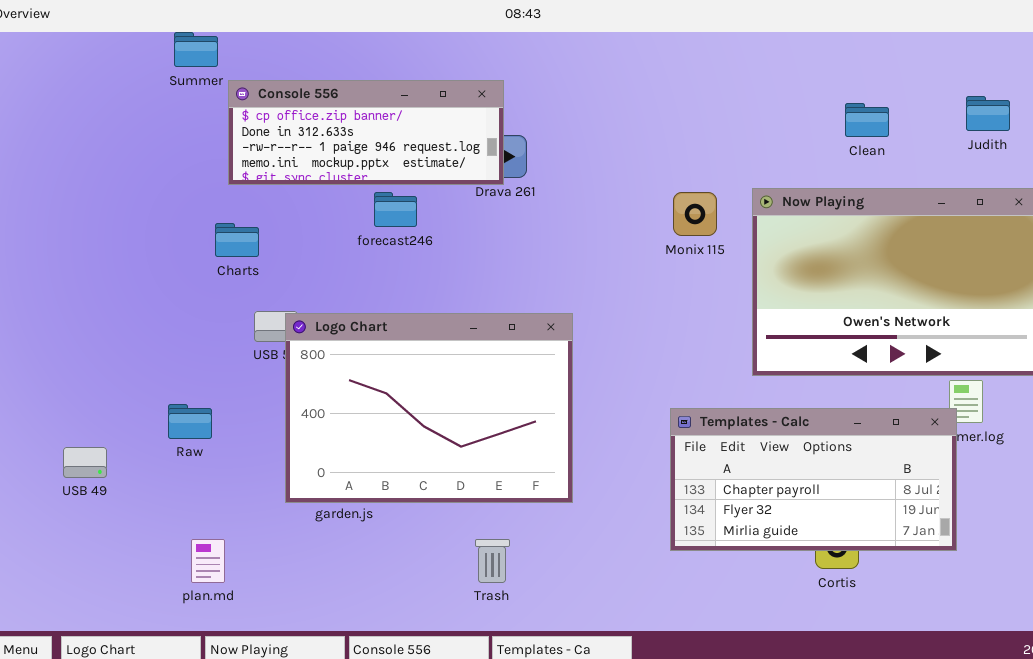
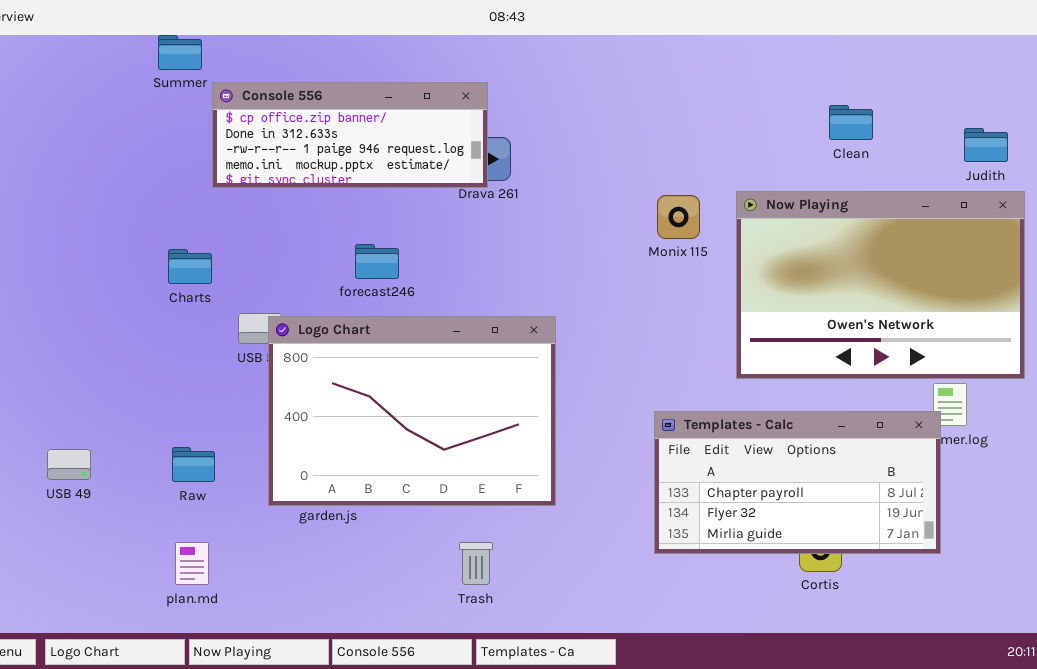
Judith: [966,96,1010,131] -> [964,128,1008,162], moved
forecast246: [374,192,417,227] -> [355,244,399,279], moved
Charts: [215,223,259,257] -> [168,249,212,284], moved
Raw: [168,404,212,439] -> [172,447,215,482], moved

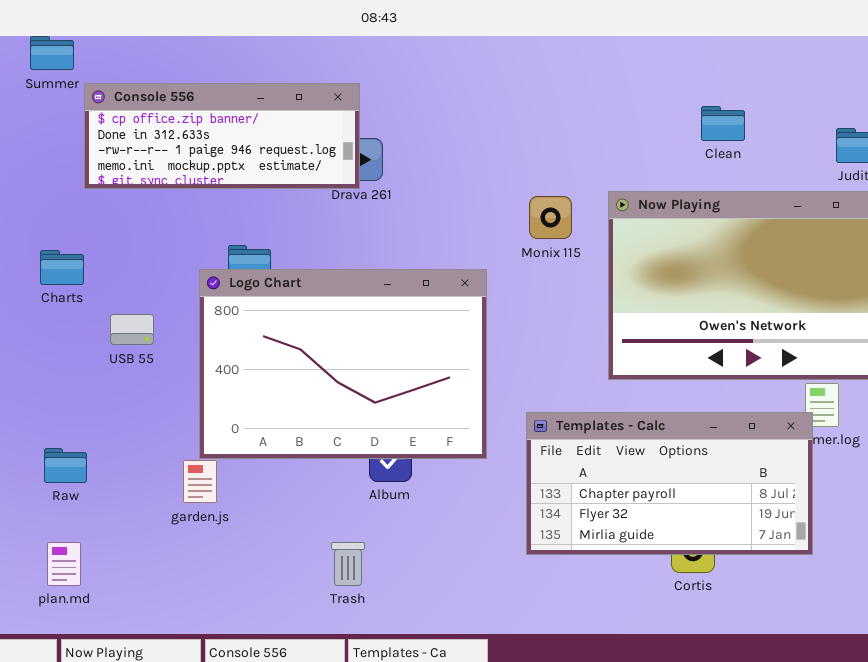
Logo Chart: [268,316,556,506] -> [199,269,487,459], moved

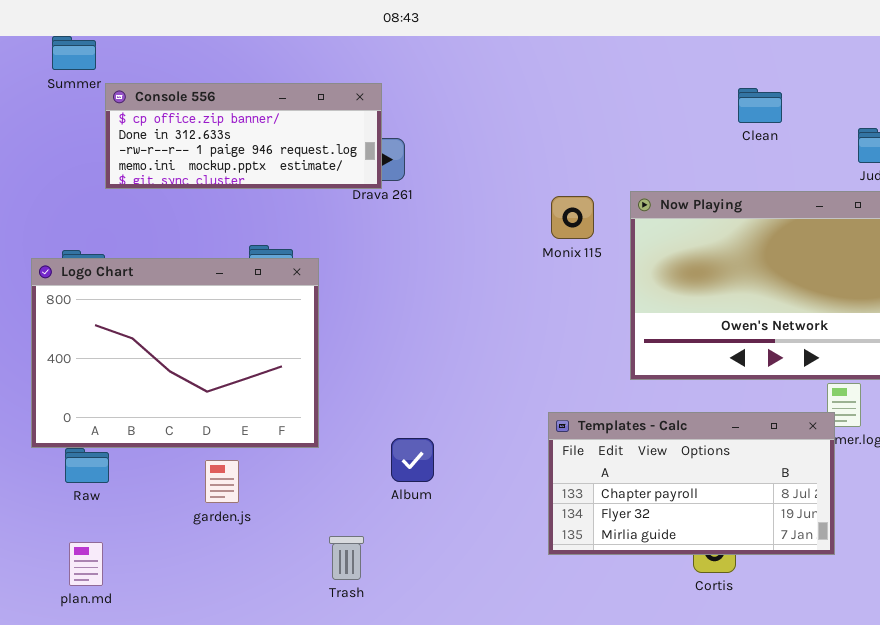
Clean: [701,106,745,141] -> [738,88,782,123], moved
Logo Chart: [199,269,487,459] -> [31,258,319,448], moved
Trash: [331,542,365,586] -> [329,536,364,580], moved

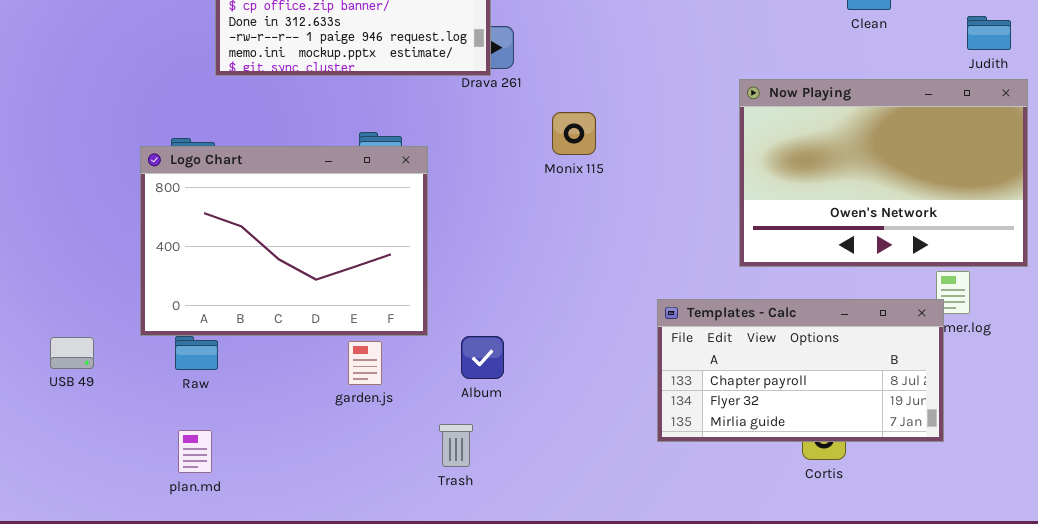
Monix 115: [551,196,594,239] -> [552,112,596,155], moved
Album: [391,438,434,482] -> [461,336,504,379], moved
garden.js: [205,460,239,503] -> [348,341,382,385], moved

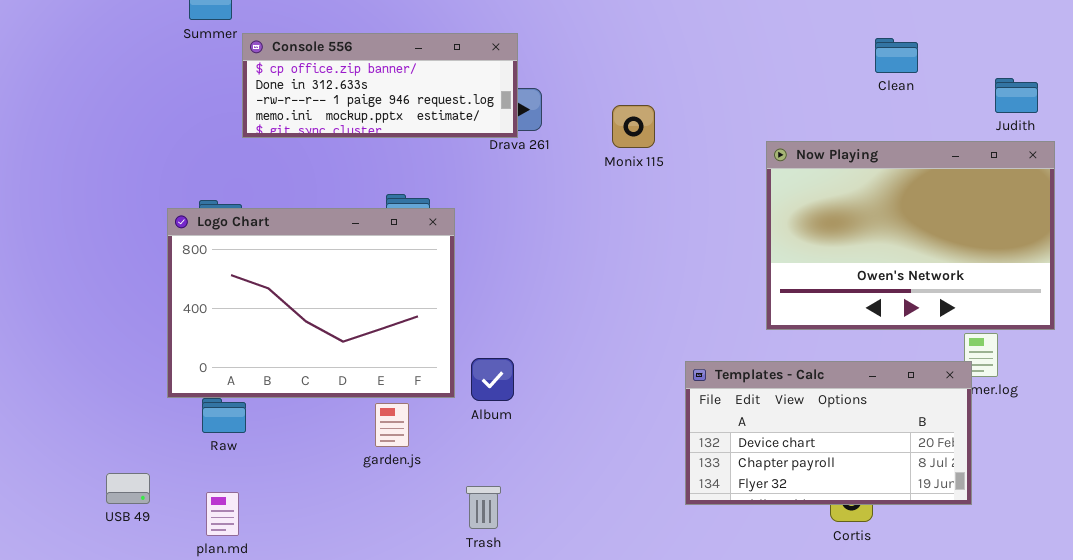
Monix 115: [552,112,596,155] -> [612,105,655,148], moved
Templates - Calc: [657,299,944,442] -> [685,361,972,505], scrolled up 1 row
Album: [461,336,504,379] -> [471,358,514,401], moved
USB 49: [50,337,94,369] -> [106,473,150,504], moved

